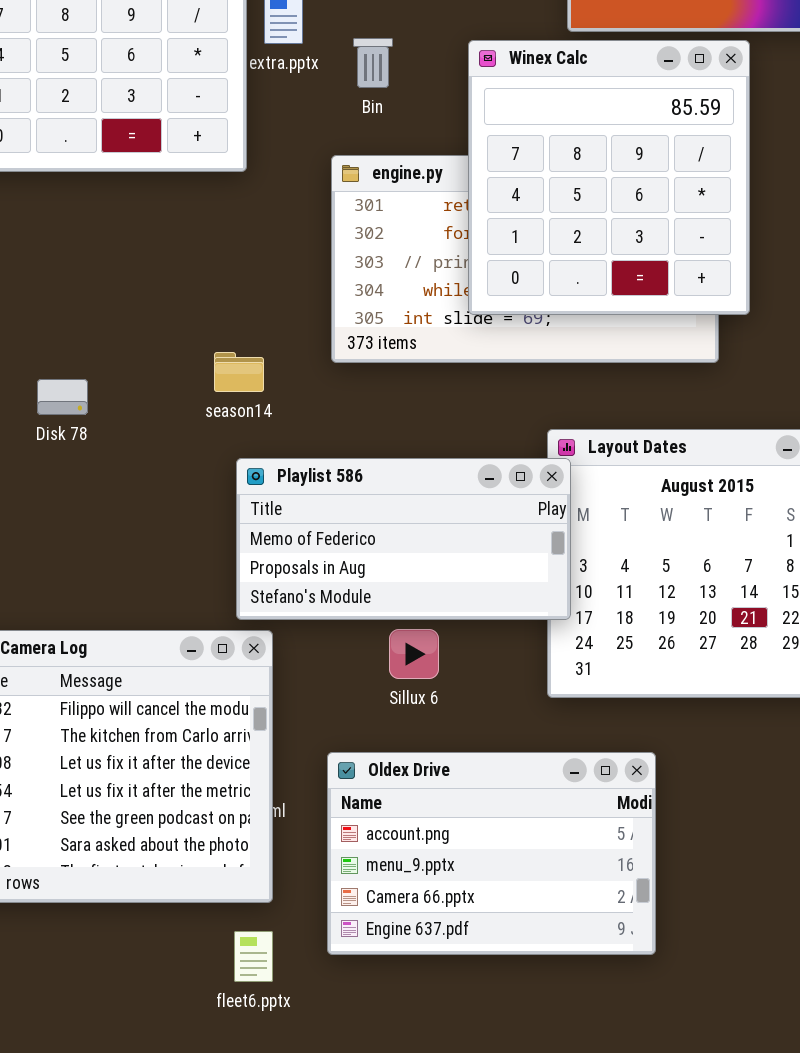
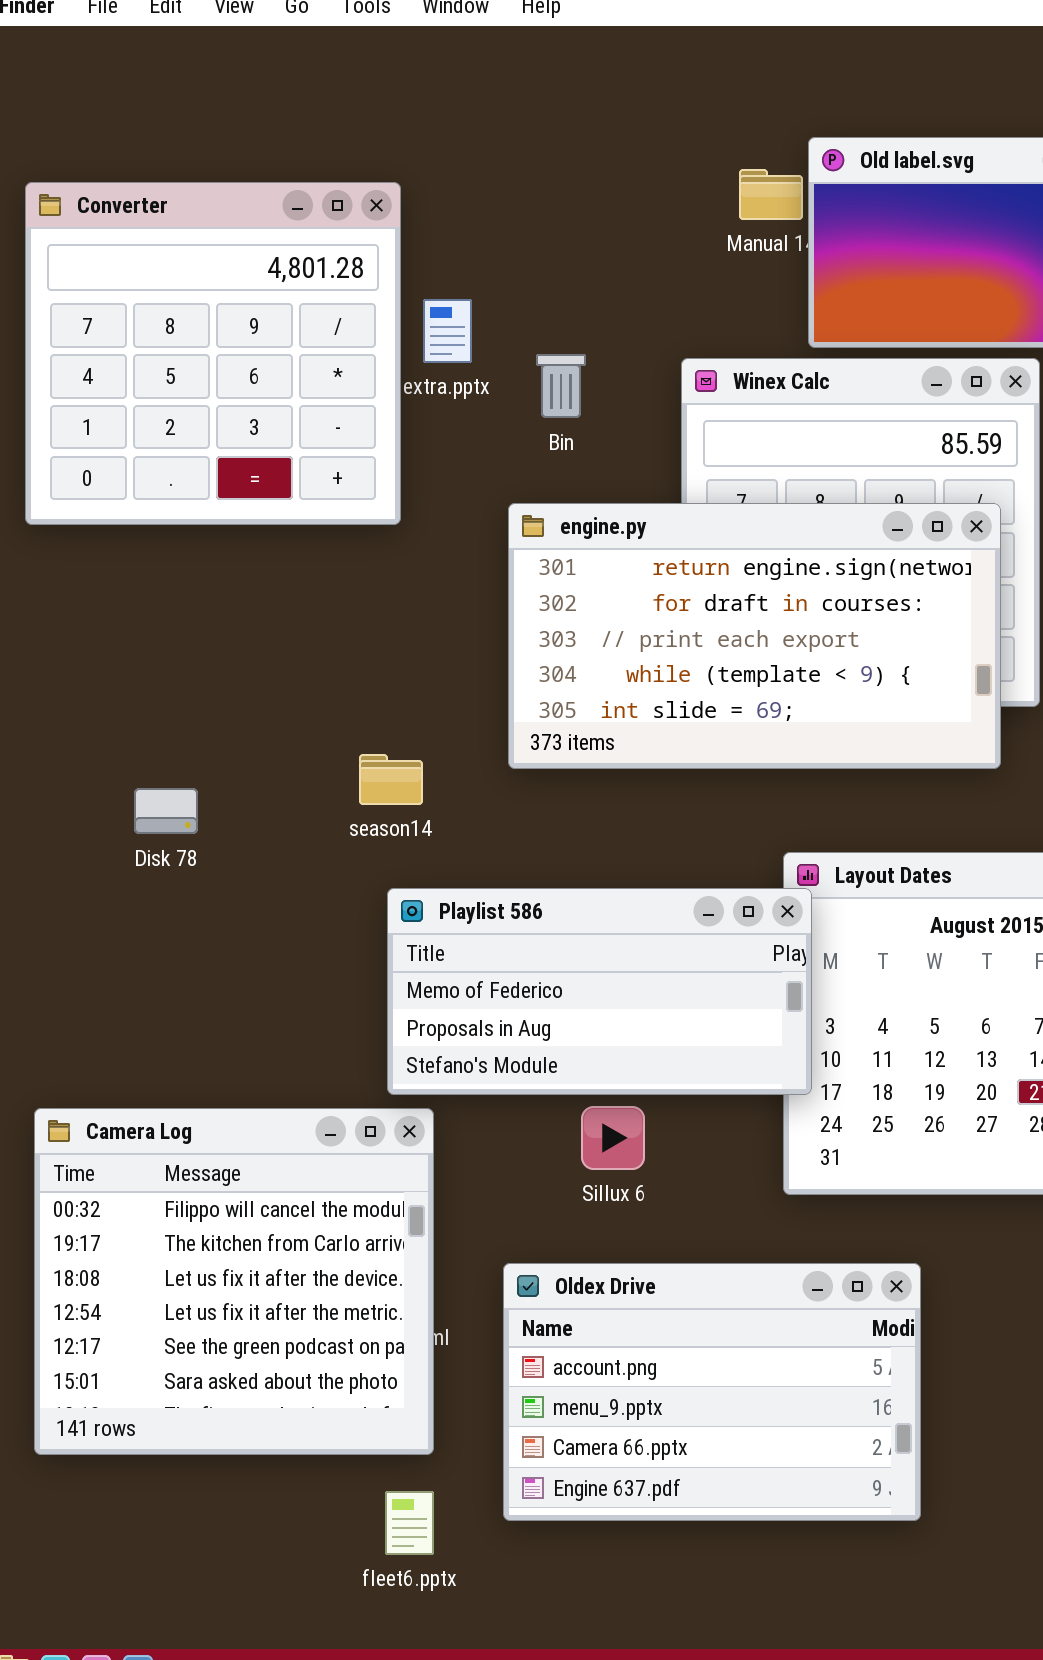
engine.py: [331,155,719,363] -> [508,503,1001,769], raised

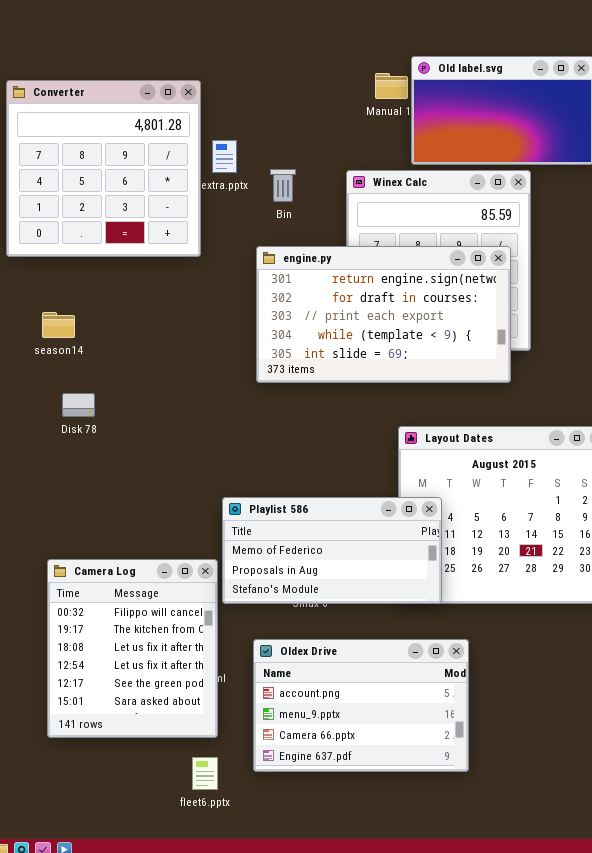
season14: [359,754,423,805] -> [42,312,75,338], moved
Playlist 586: [387,888,812,1095] -> [222,497,442,604], moved
Camera Log: [34,1108,434,1455] -> [47,559,218,738], resized

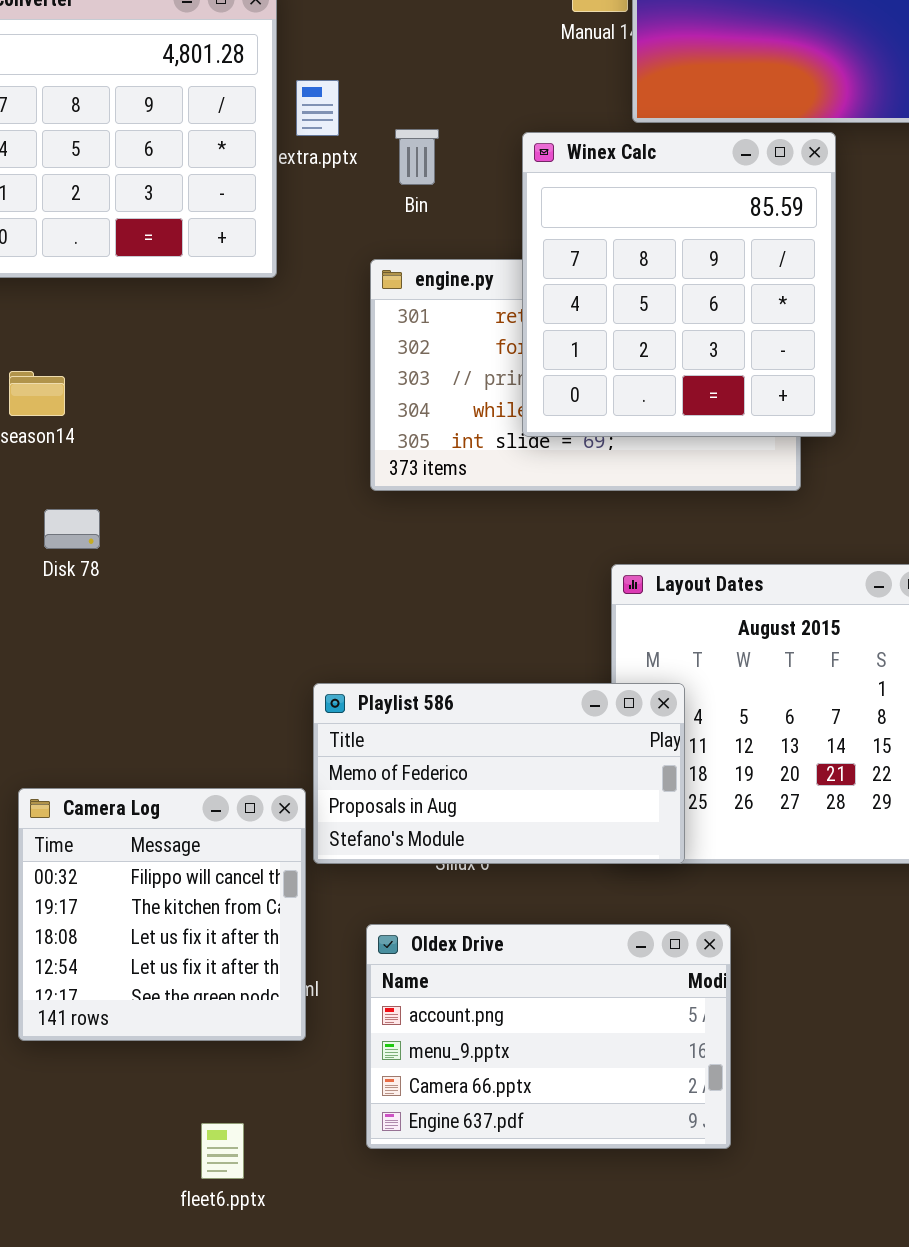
Winex Calc: [346,170,531,351] -> [522,132,836,437], raised
Camera Log: [47,559,218,738] -> [18,788,306,1041], resized
fleet6.pptx: [192,757,218,790] -> [201,1123,244,1179], moved

